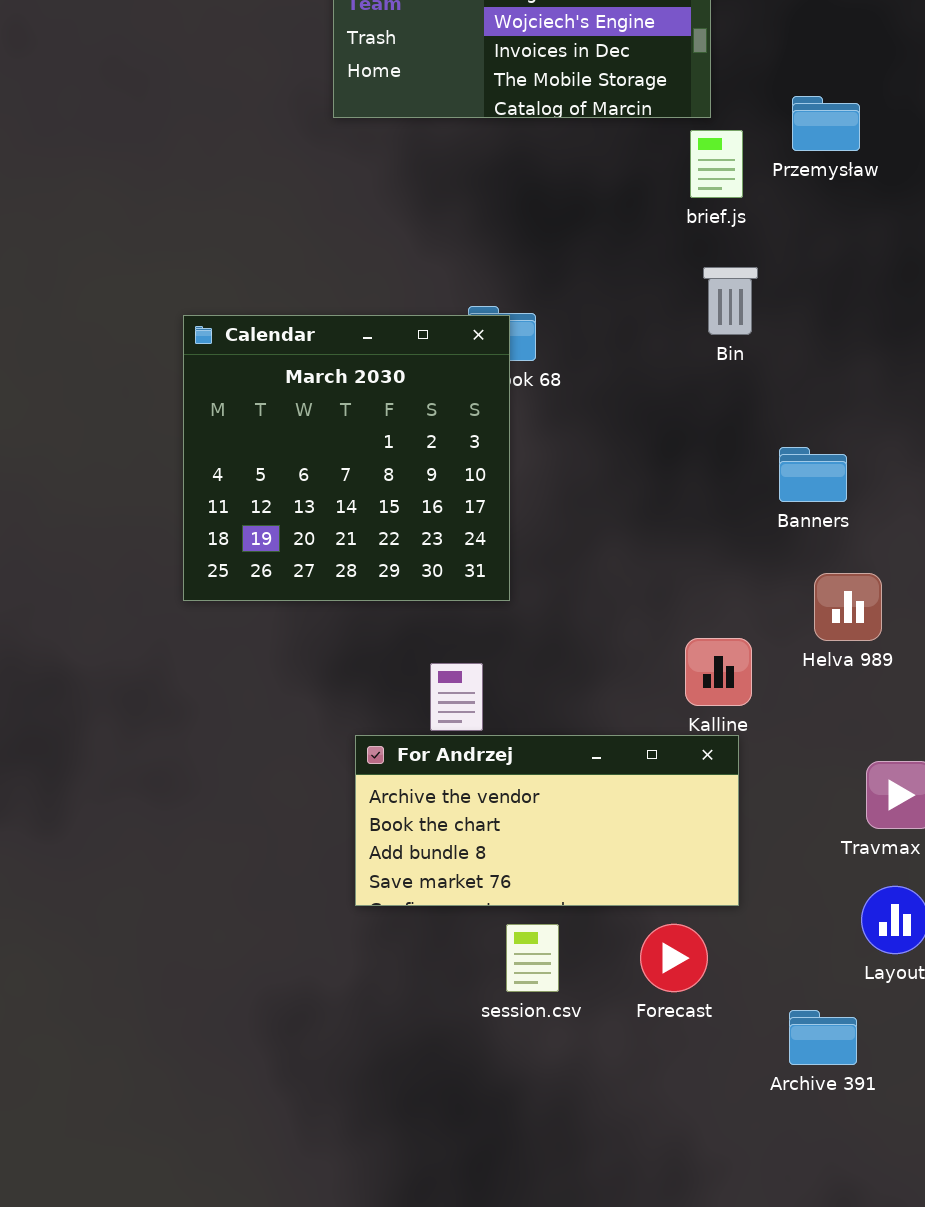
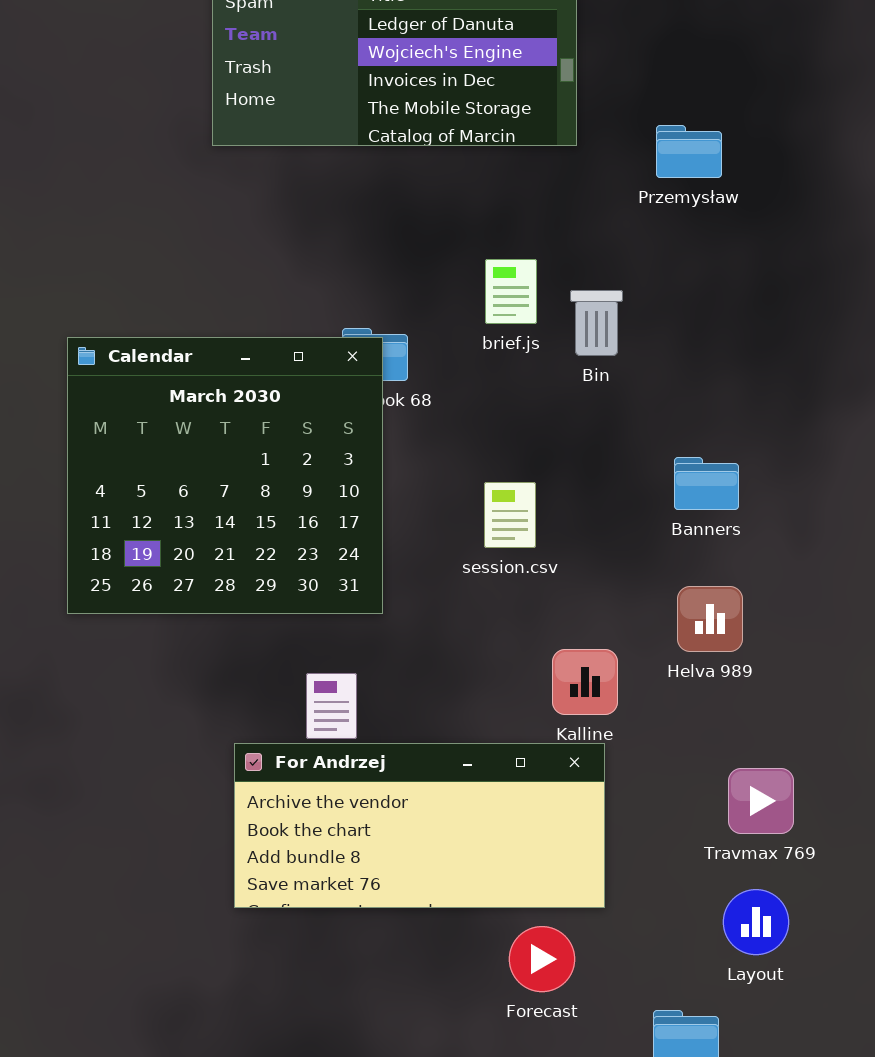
brief.js: [690,130,743,198] -> [485,259,537,324], moved
Banners: [779,447,847,502] -> [674,457,739,510], moved
session.csv: [506,924,559,992] -> [484,482,536,548], moved

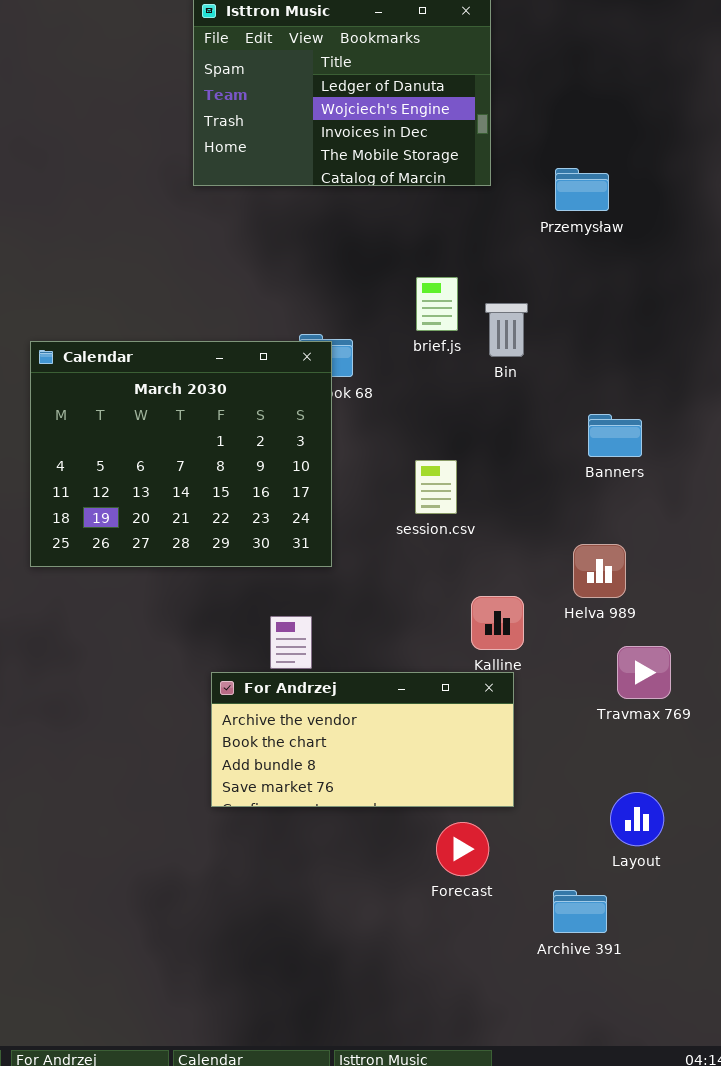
Calendar: [67,337,383,614] -> [30,341,332,567], resized
Banners: [674,457,739,510] -> [588,414,642,457], moved
Travmax 769: [728,768,794,834] -> [617,646,671,699], moved

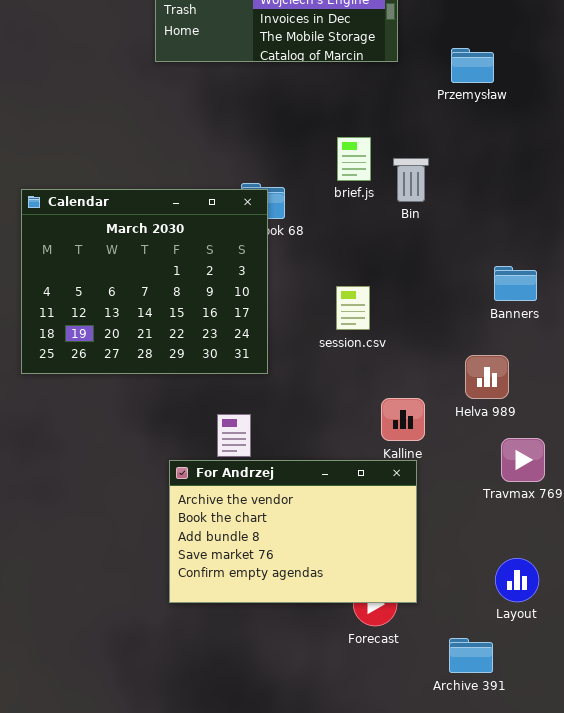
Banners: [588,414,642,457] -> [494,266,537,301], moved
For Andrzej: [211,672,514,807] -> [169,460,417,603], resized

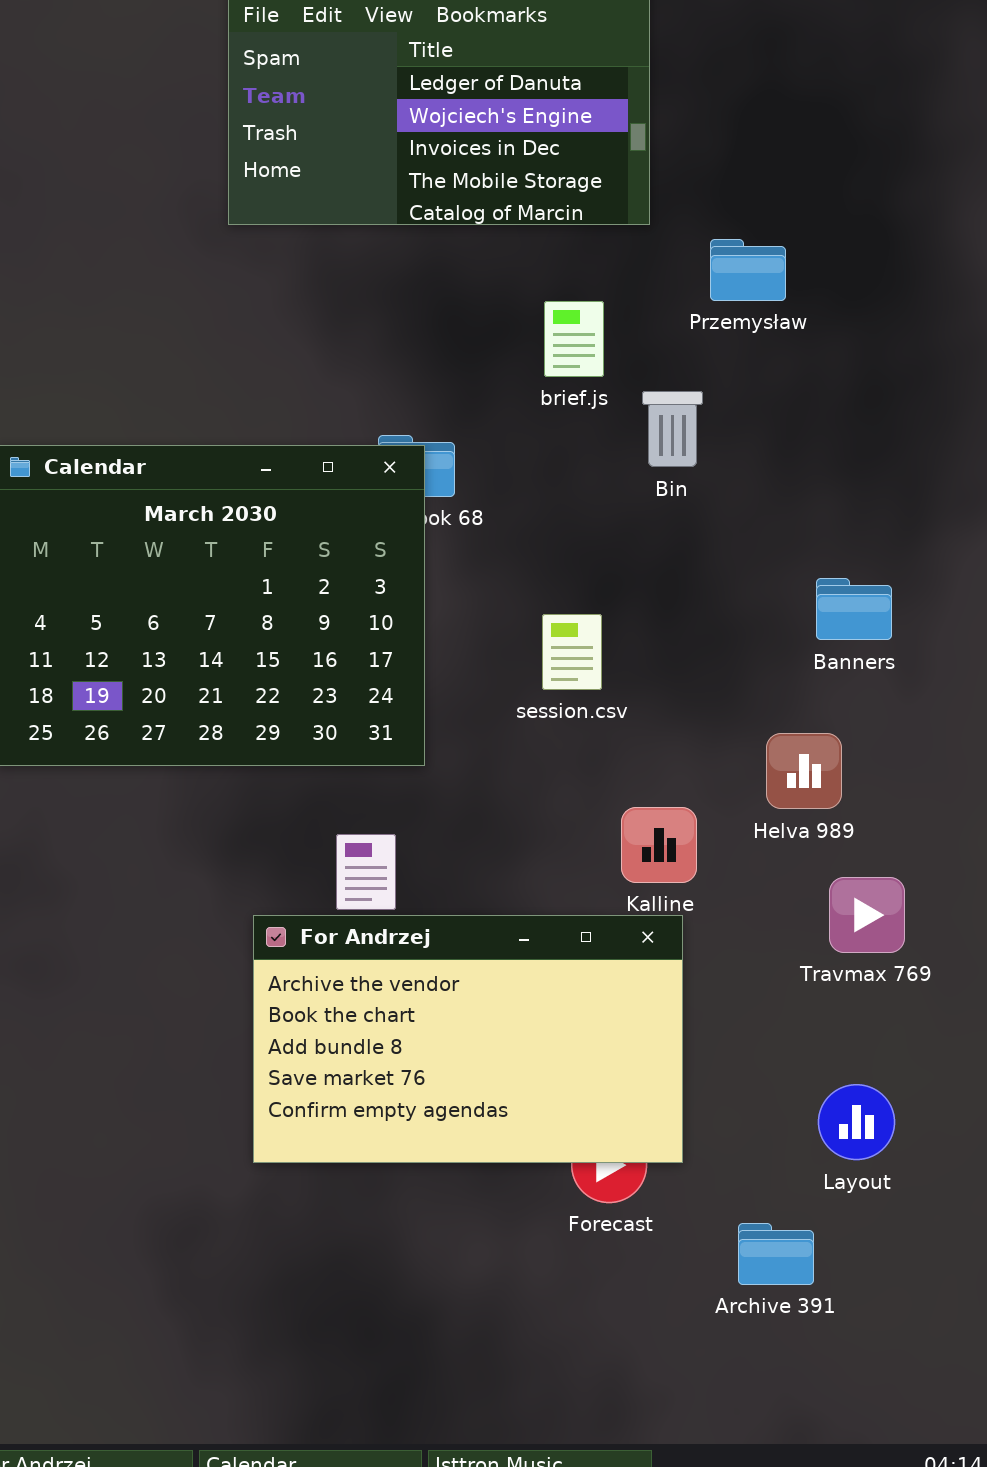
Przemysław: [451,48,494,83] -> [710,239,786,301], moved
brief.js: [337,137,371,181] -> [544,301,604,377], moved

